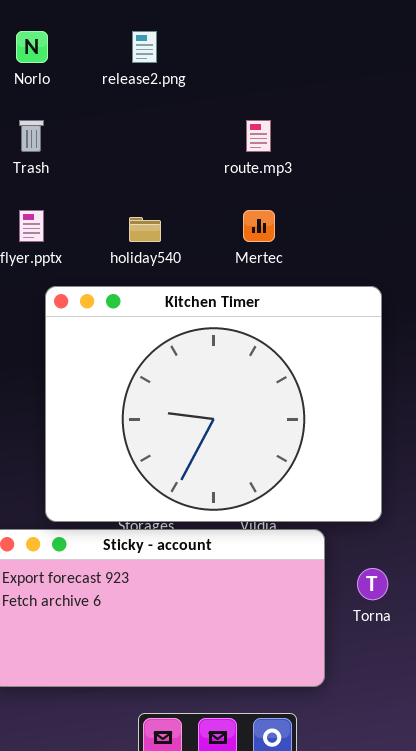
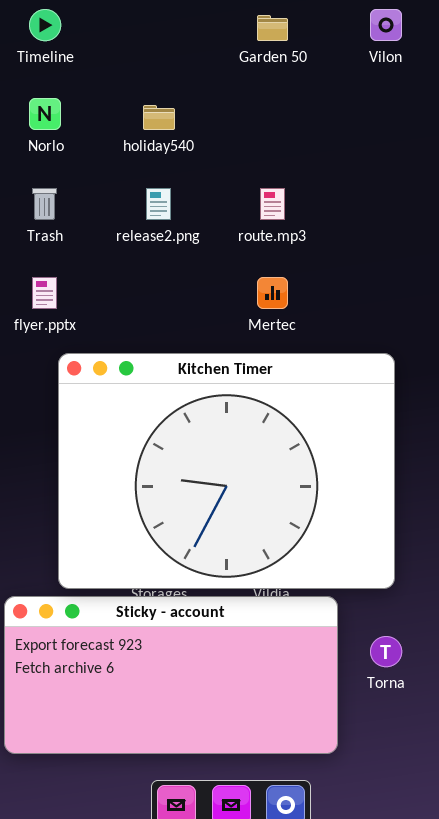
release2.png: [132,31,157,63] -> [146,188,171,220], moved
holiday540: [129,217,161,242] -> [143,105,175,130], moved

